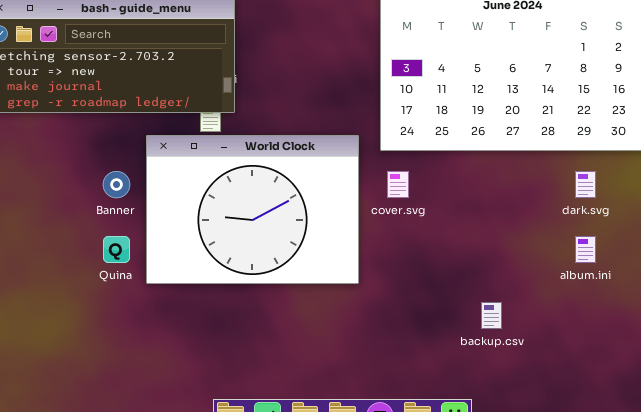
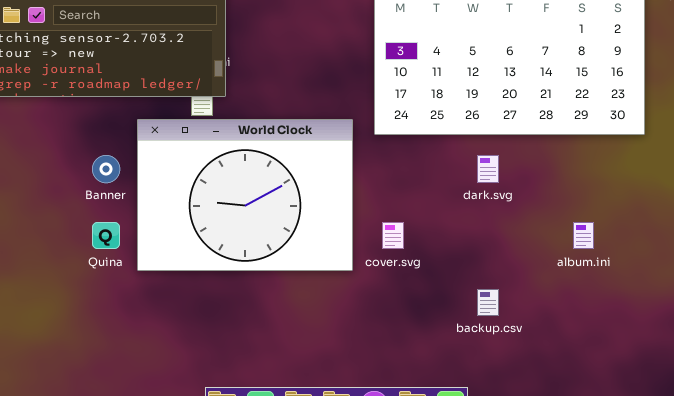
cover.svg: [387,171,409,198] -> [382,222,404,249], moved
dark.svg: [575,171,596,198] -> [477,155,499,183], moved

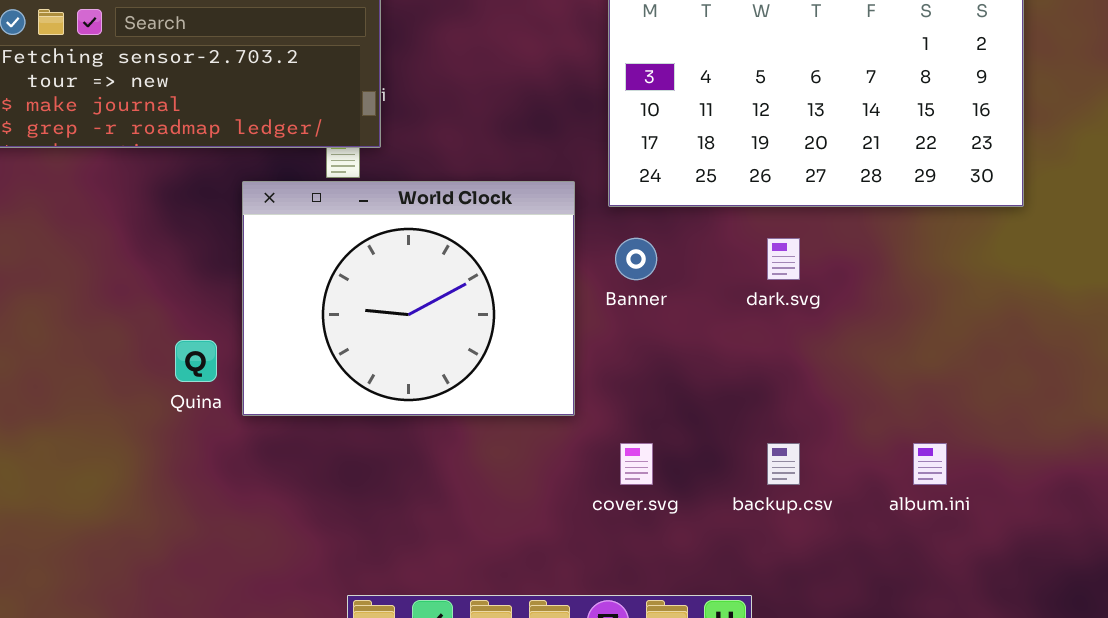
Banner: [92,155,120,183] -> [615,238,657,280], moved
cover.svg: [382,222,404,249] -> [620,443,653,485], moved
album.ini: [573,222,594,249] -> [913,443,947,485], moved

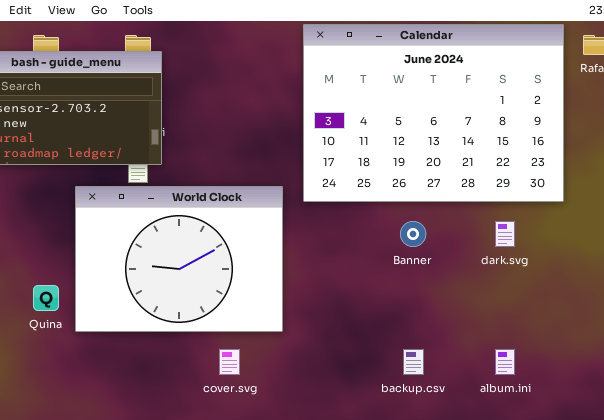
Banner: [615,238,657,280] -> [400,221,426,247], moved
dark.svg: [767,238,800,280] -> [495,221,515,247], moved
cover.svg: [620,443,653,485] -> [219,349,240,375], moved

